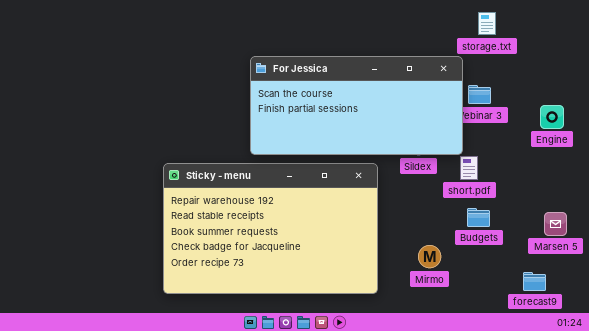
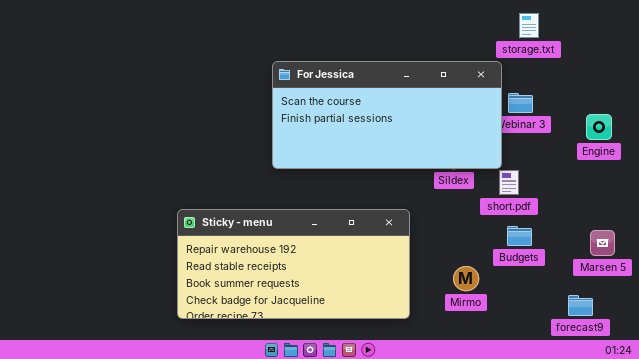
Sticky - menu: [163,163,378,294] -> [177,209,410,319], resized

